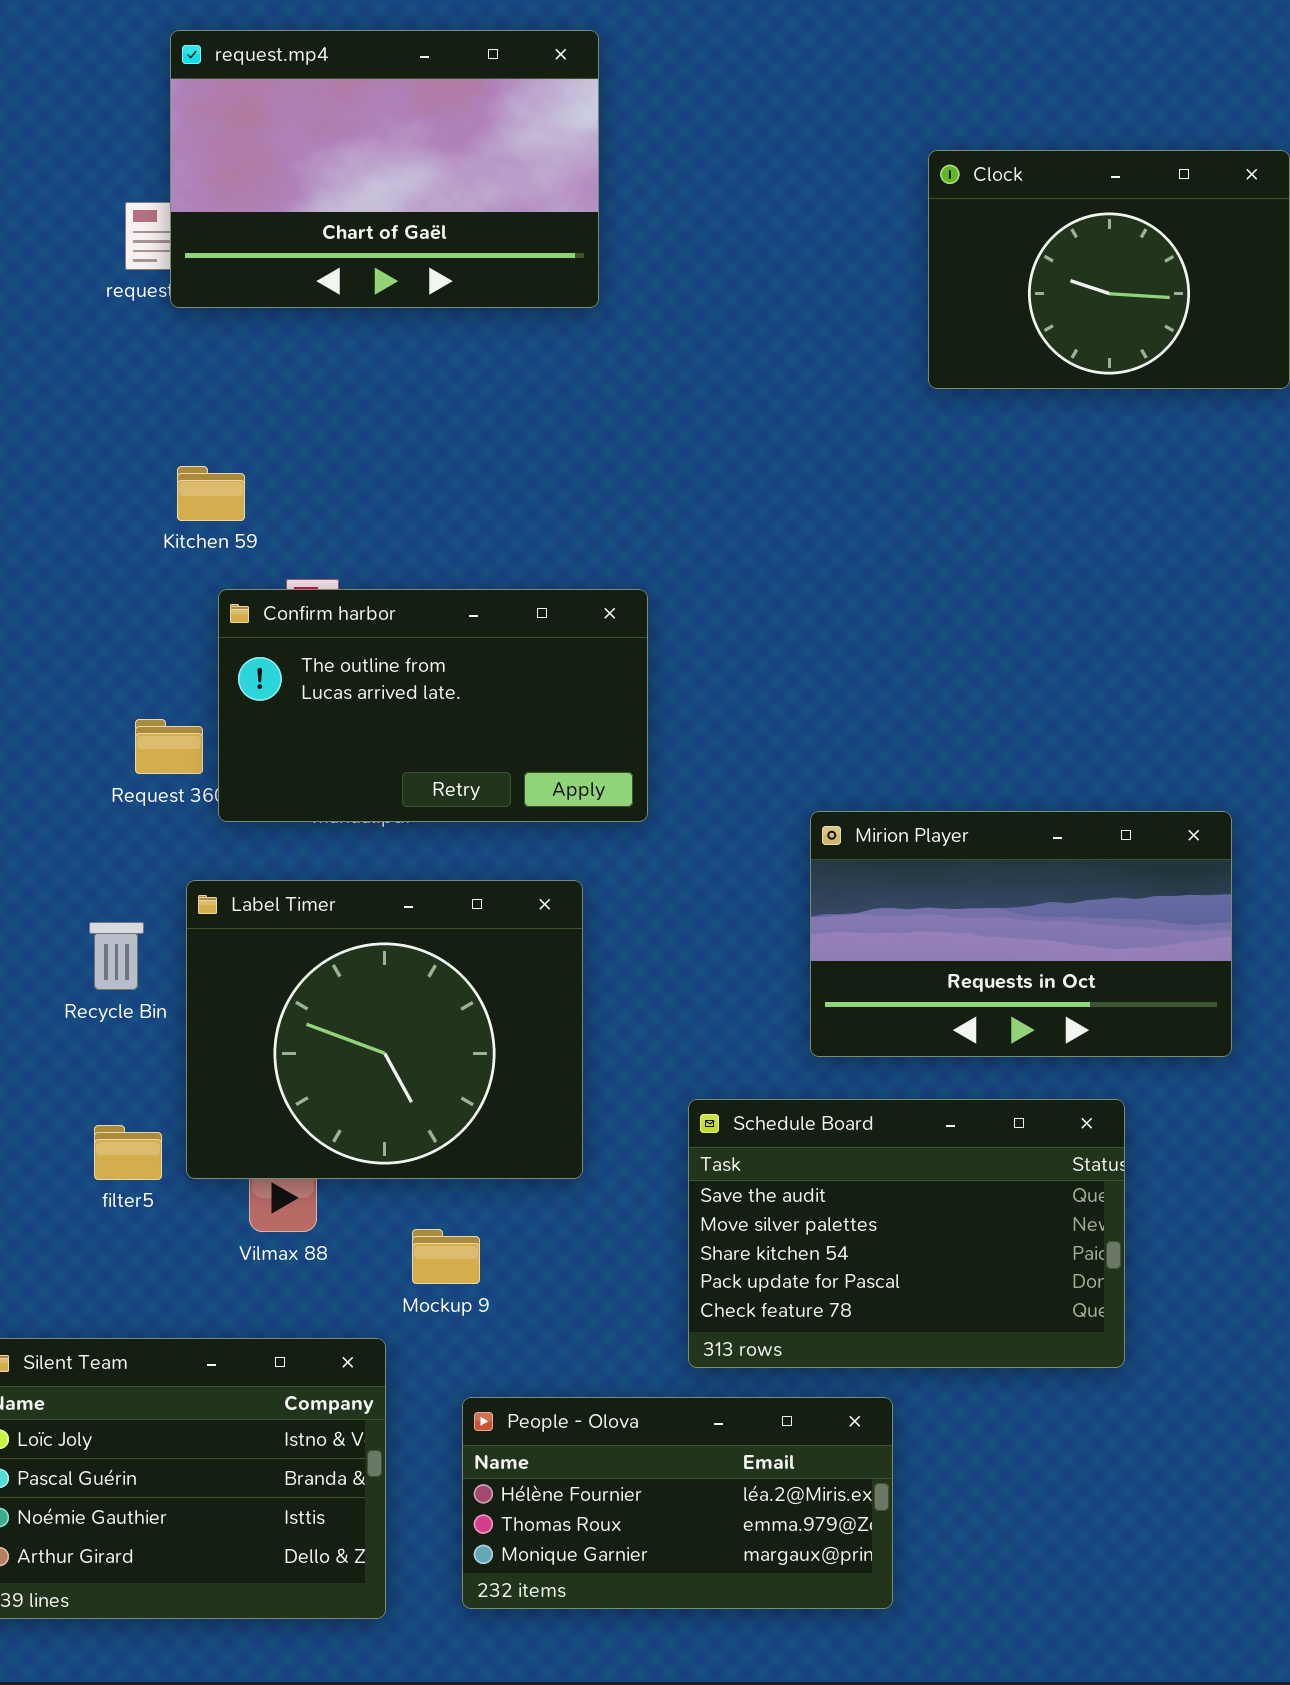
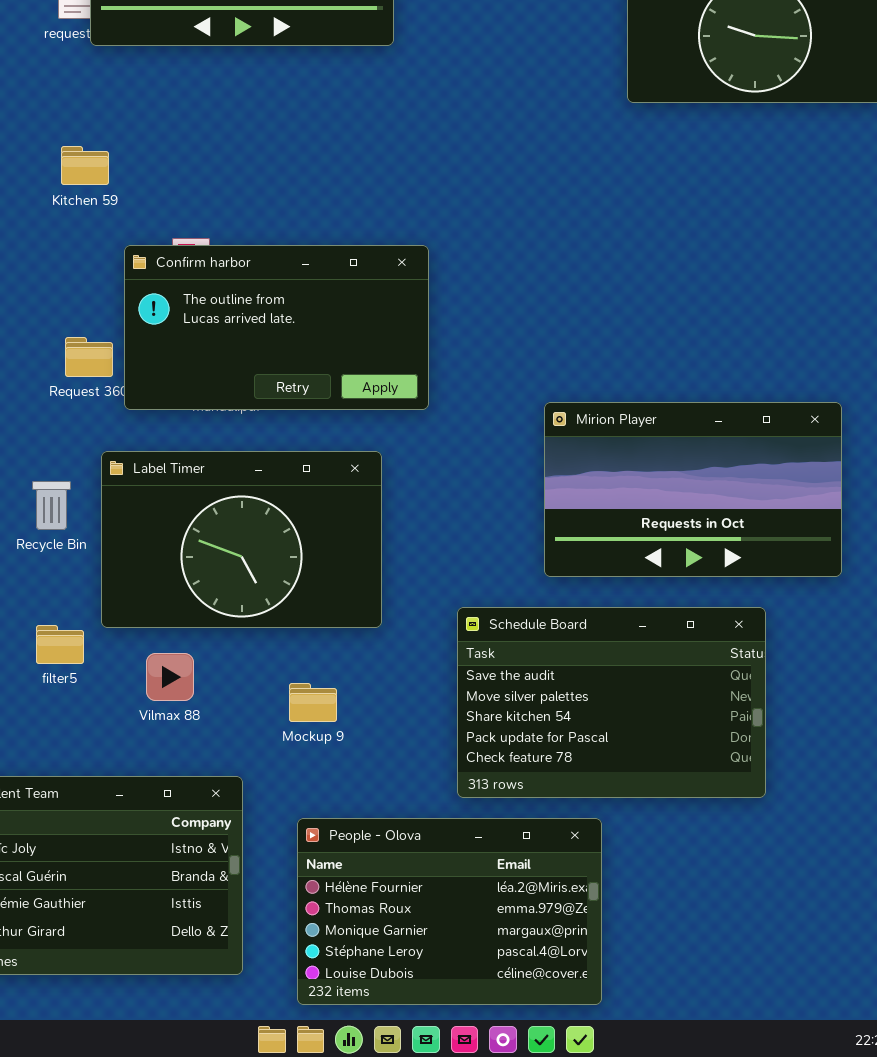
Kitchen 59: [177,466,245,521] -> [61,146,109,185], moved
Label Timer: [186,880,583,1179] -> [101,451,382,628], resized
Mockup 9: [412,1229,480,1284] -> [289,683,337,722], moved
People - Olova: [462,1397,893,1609] -> [297,818,602,1005], resized

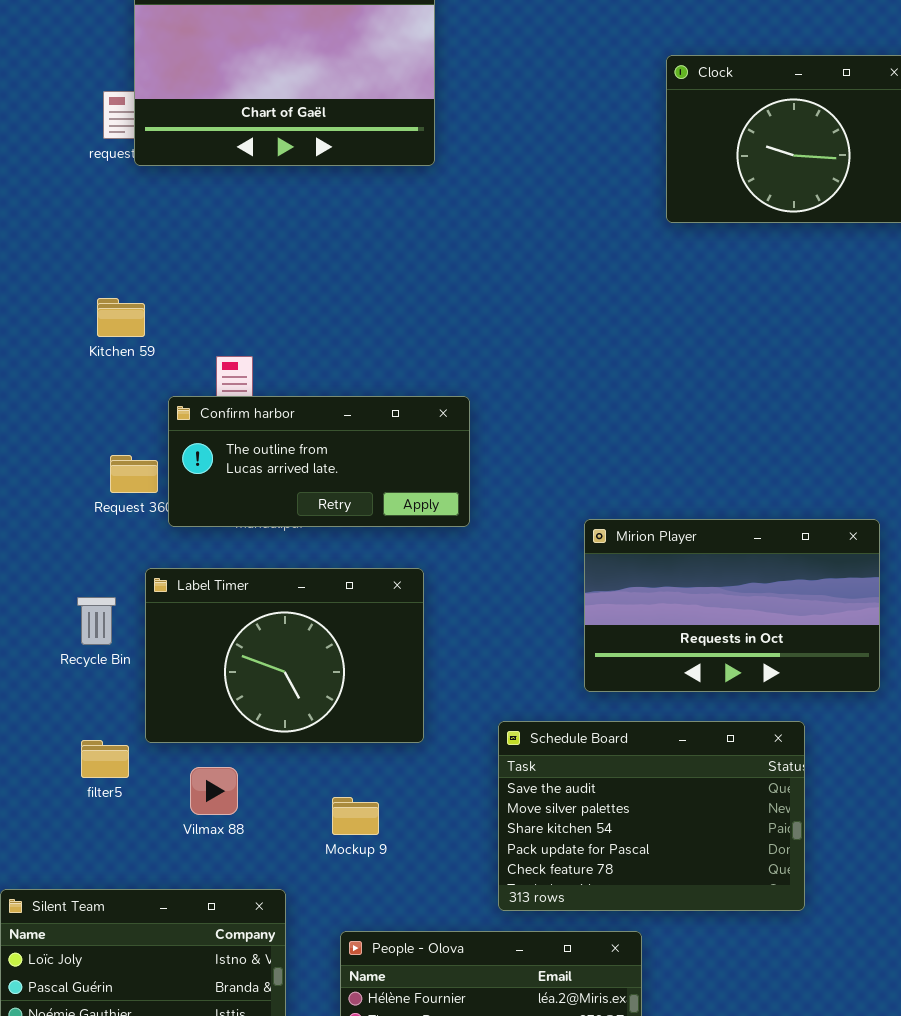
Kitchen 59: [61,146,109,185] -> [97,298,145,337], moved
Confirm harbor: [124,245,429,410] -> [168,396,470,527], resized

